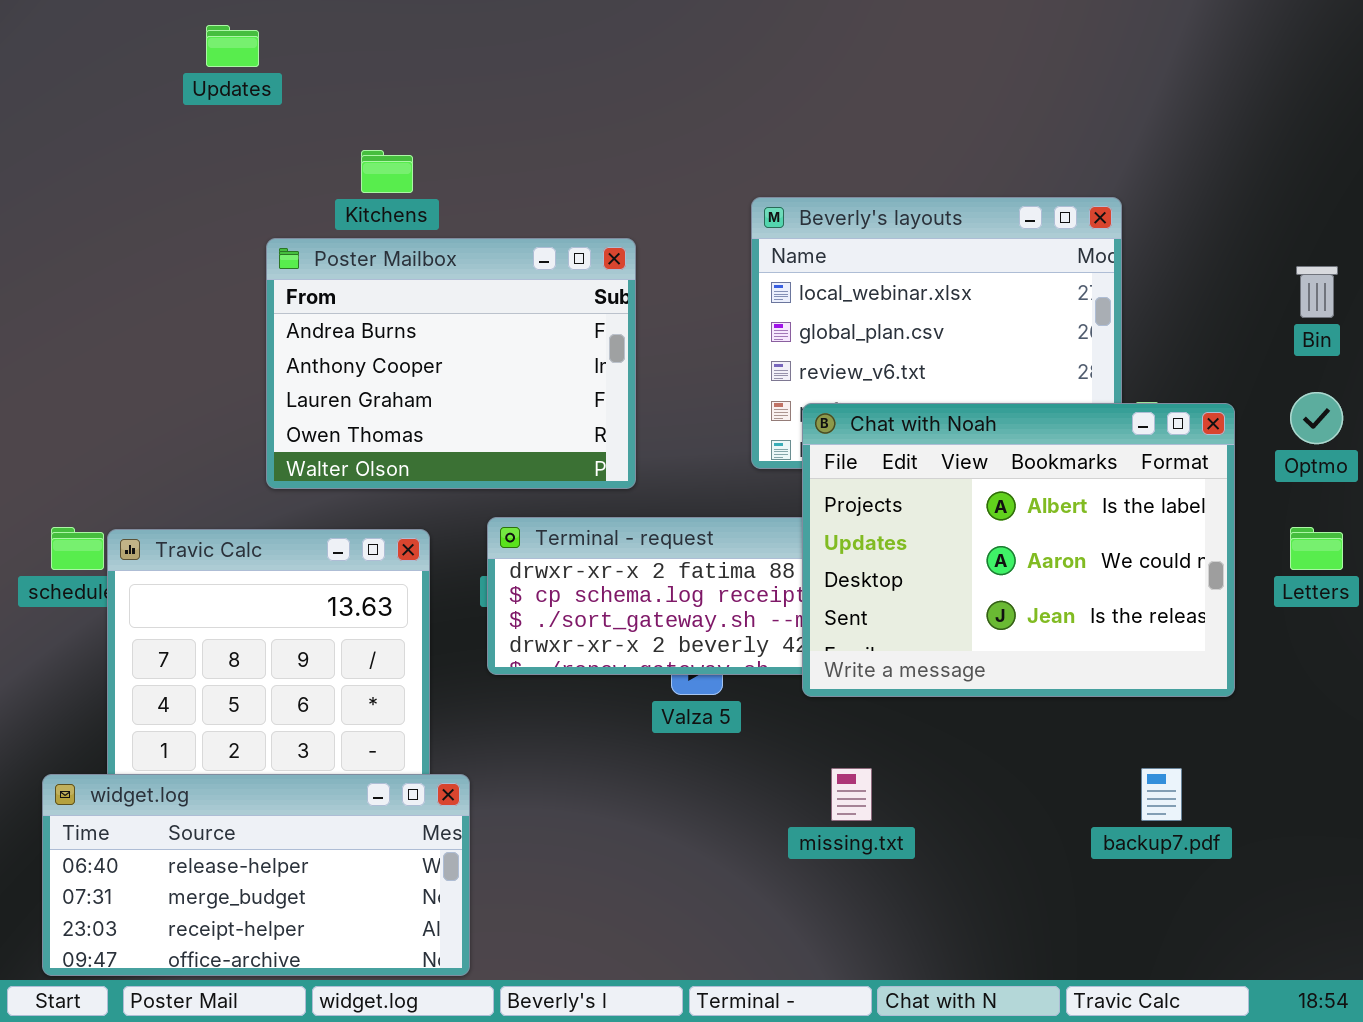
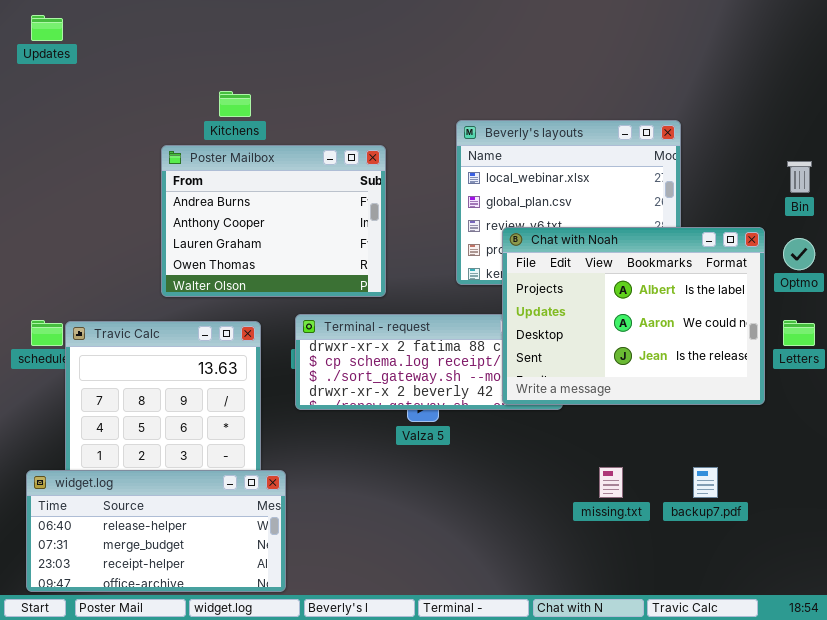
Updates: [206,25,259,67] -> [31,15,63,41], moved
Chat with Noah: [802,403,1235,697] -> [502,227,765,405], moved
missing.txt: [831,768,872,821] -> [599,467,623,498], moved

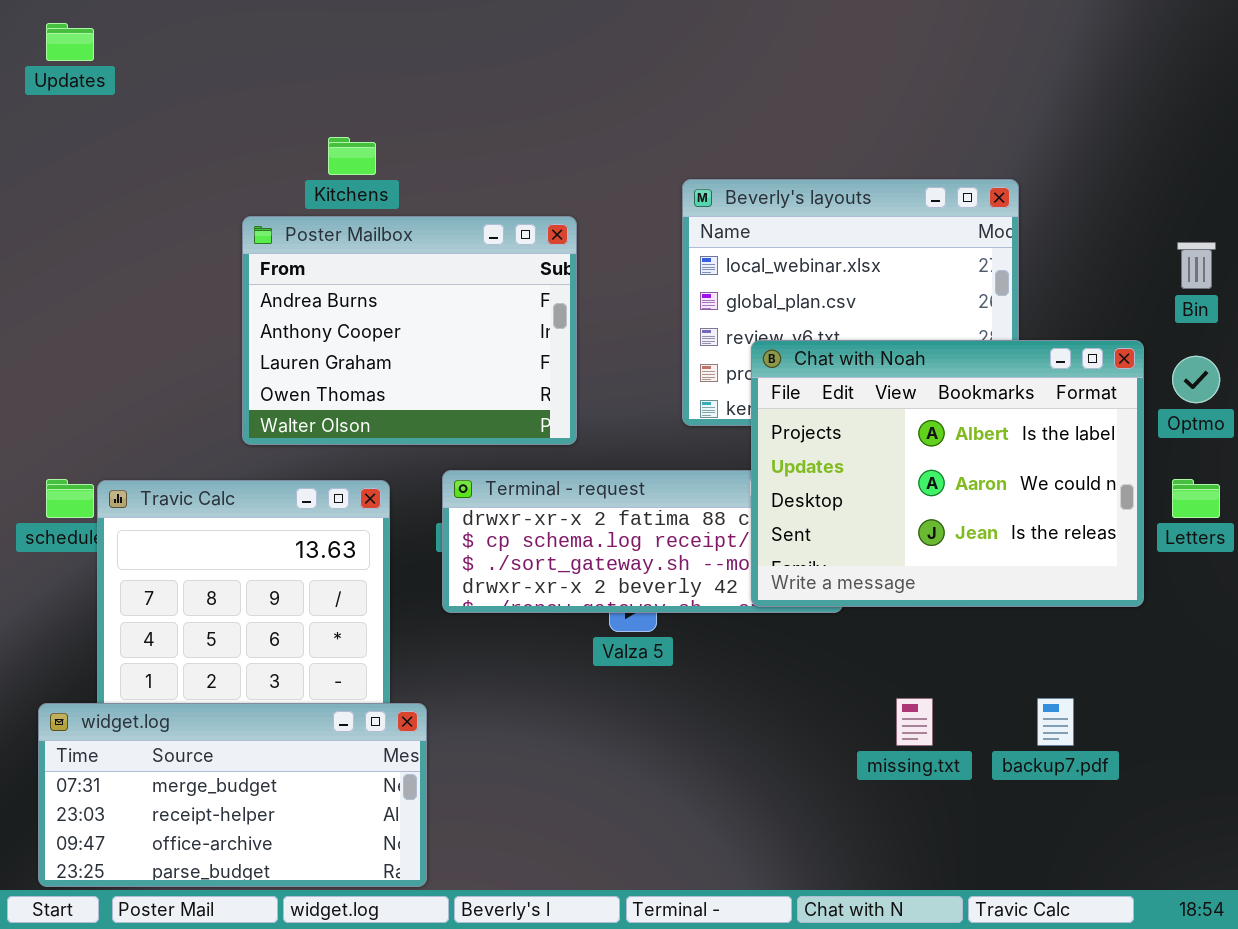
widget.log: [26,470,286,592] -> [38,703,427,887], scrolled down 1 row

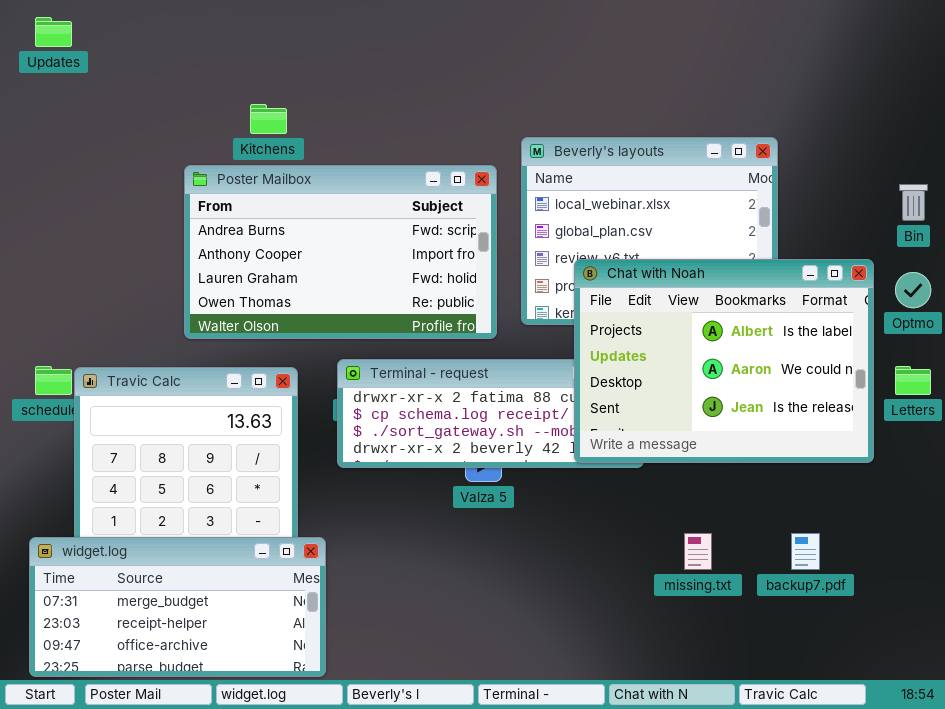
Poster Mailbox: [242,216,577,445] -> [184,165,497,339], resized

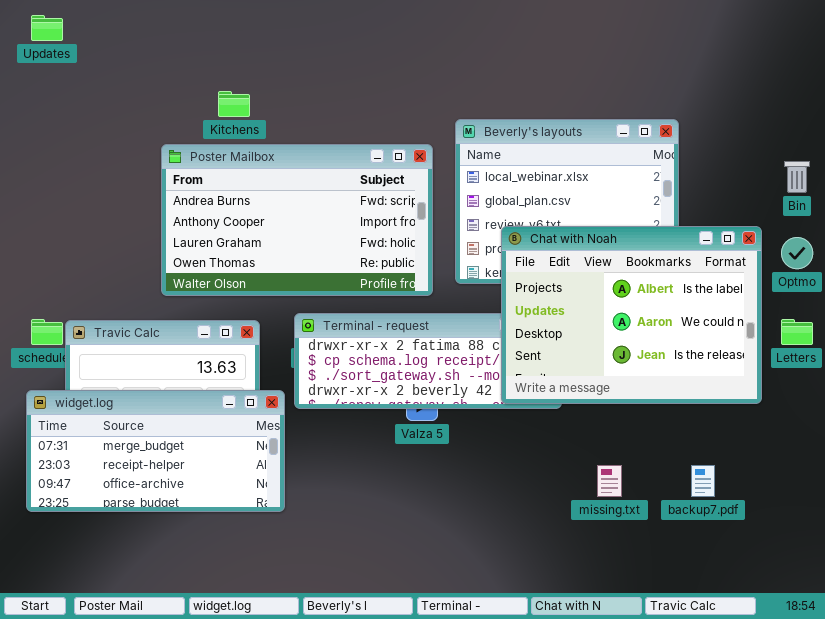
widget.log: [29,537,326,677] -> [26,390,285,512], moved

